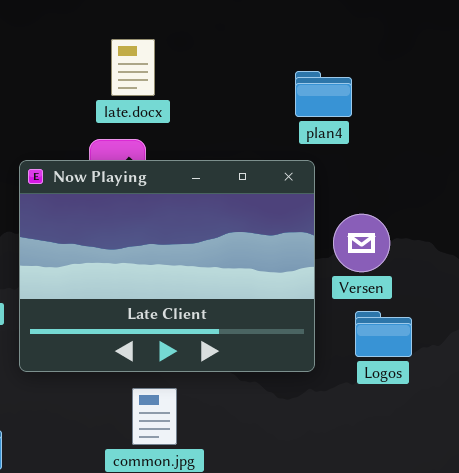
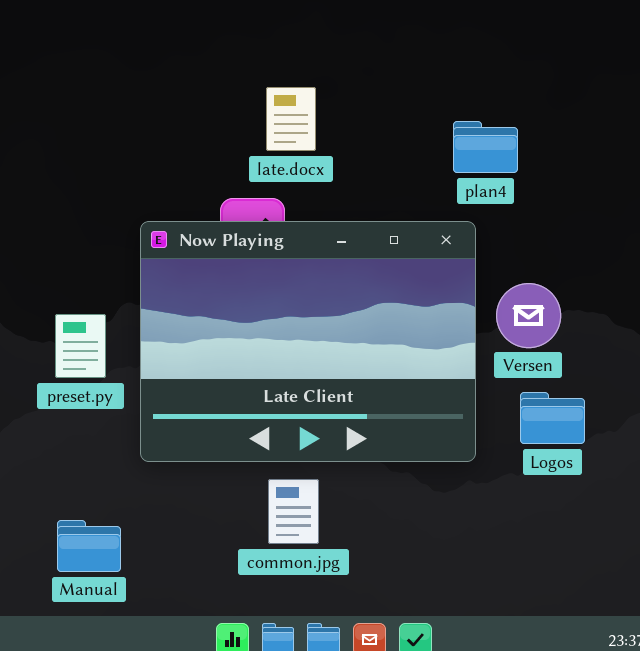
late.docx: [111,39,155,96] -> [266,87,316,151], moved

